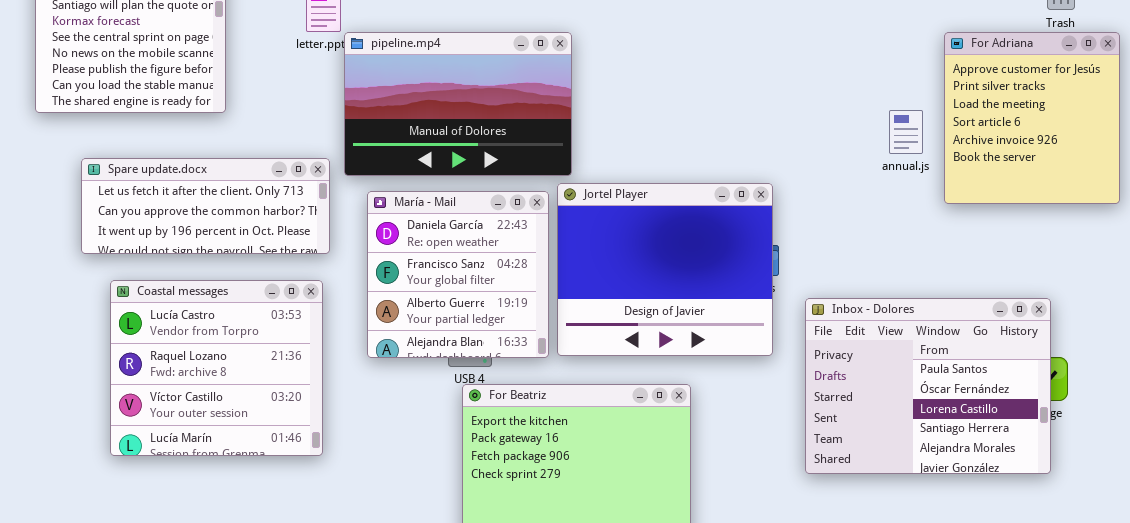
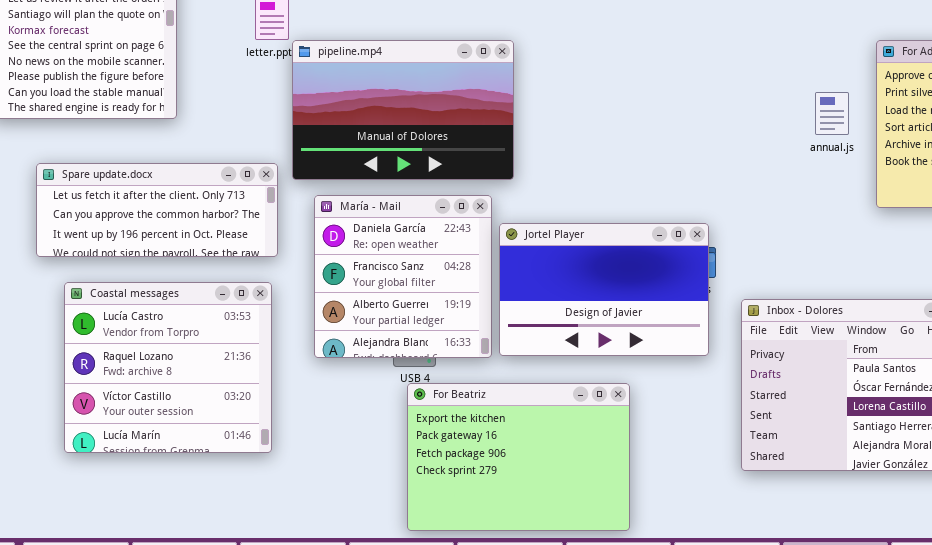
annual.js: [889,110,923,154] -> [815,92,849,135], moved
Jortel Player: [557,183,773,356] -> [499,223,709,356], resized

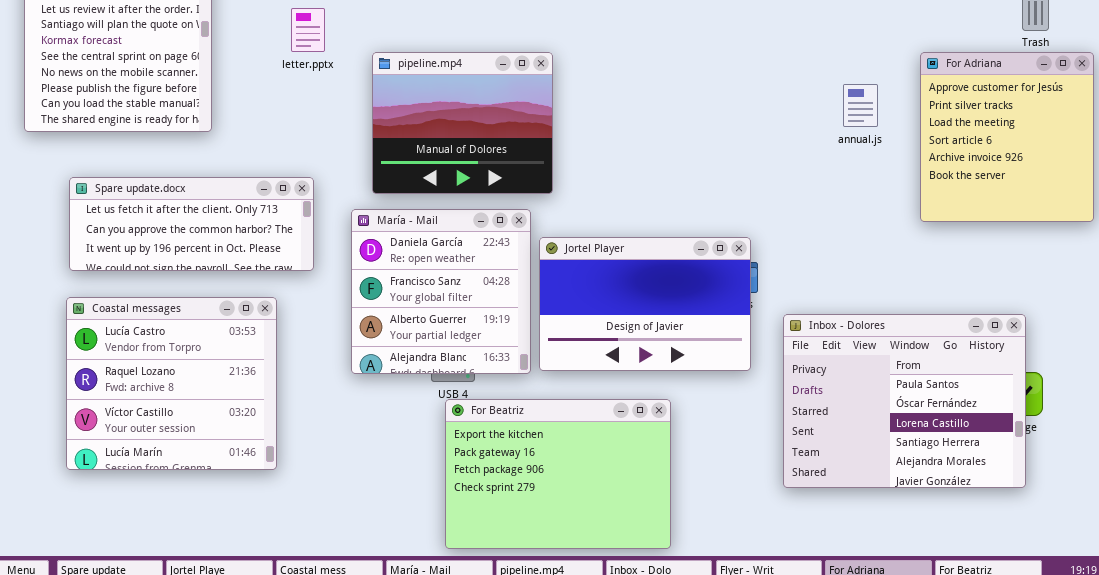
pipeline.mp4: [292,40,514,180] -> [372,52,553,194], resized
annual.js: [815,92,849,135] -> [843,84,878,127], moved
Coastal messages: [64,282,272,453] -> [66,297,277,470], moved

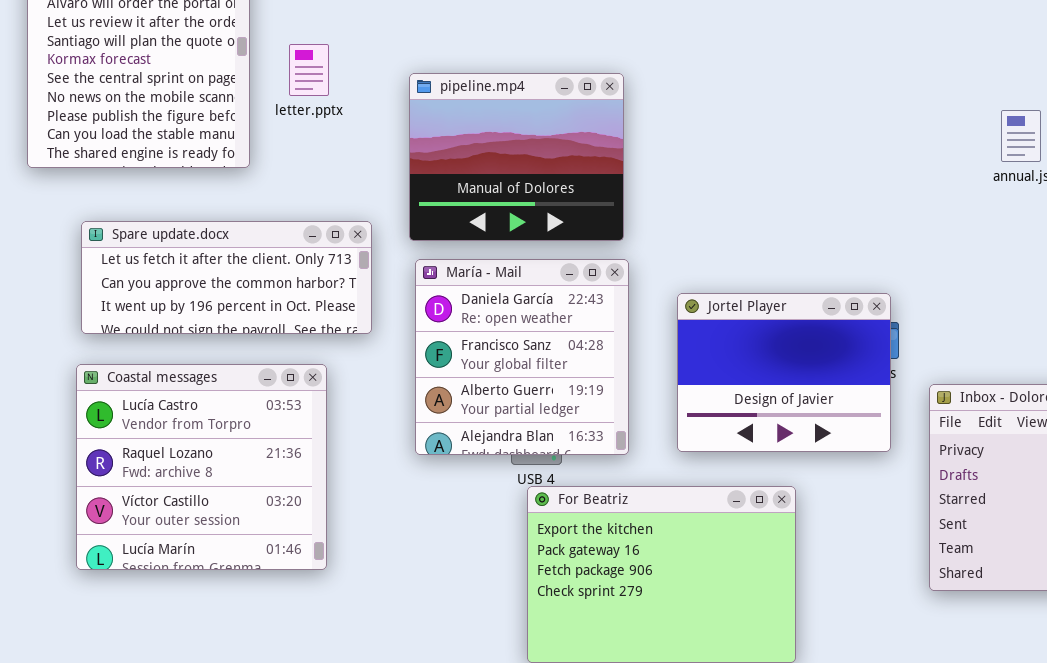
letter.pptx: [291,8,325,52] -> [289,44,329,96], moved
pipeline.mp4: [372,52,553,194] -> [409,73,624,241], moved
Jortel Player: [539,237,751,371] -> [677,293,891,452], resized

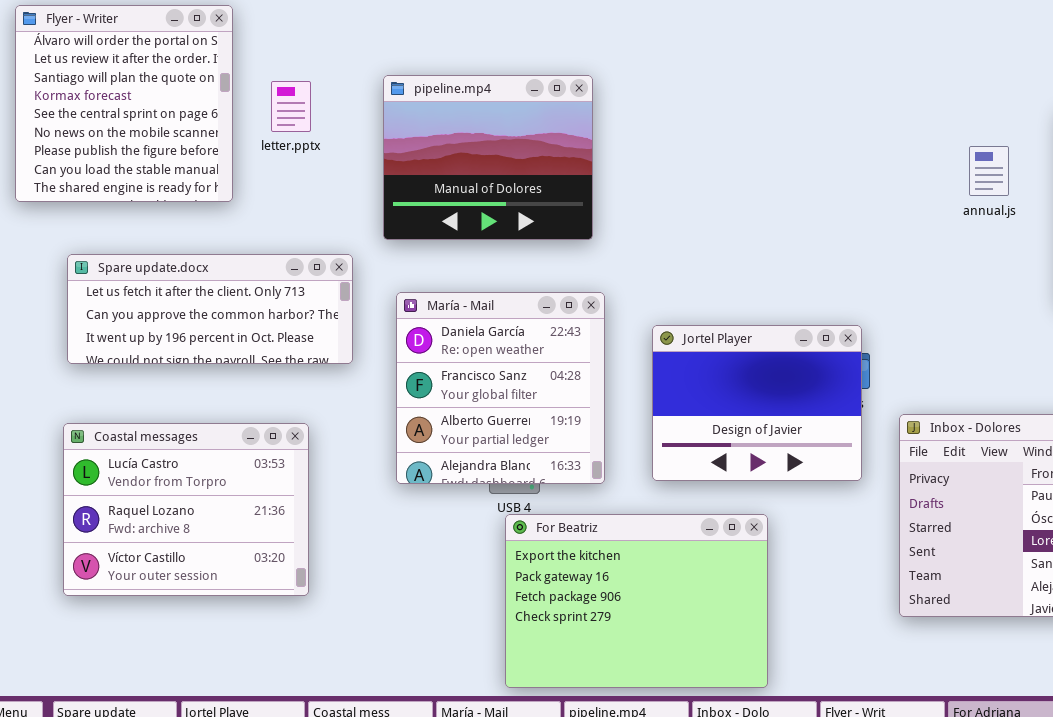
pipeline.mp4: [409,73,624,241] -> [383,75,593,240], moved
Coastal messages: [76,364,327,570] -> [63,423,309,596], resized

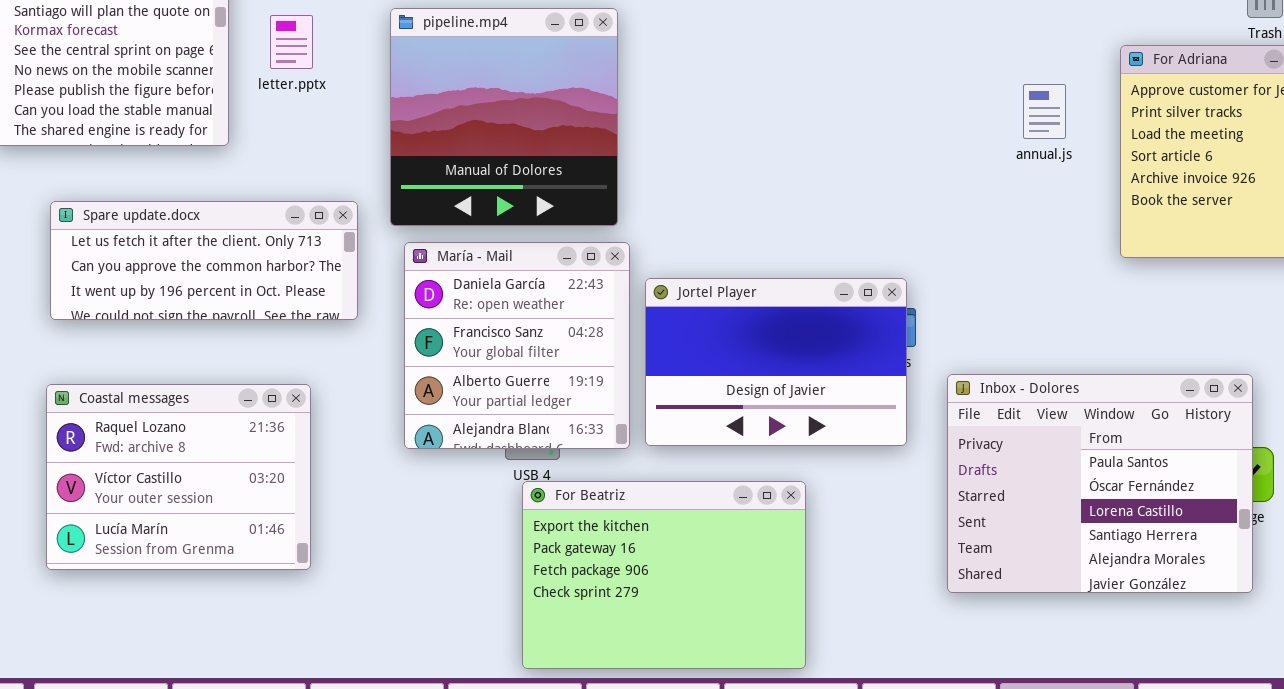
pipeline.mp4: [383,75,593,240] -> [390,8,618,226], resized
Jortel Player: [652,325,862,481] -> [645,278,907,446], resized
Coastal messages: [63,423,309,596] -> [46,384,311,570], scrolled down 1 row

